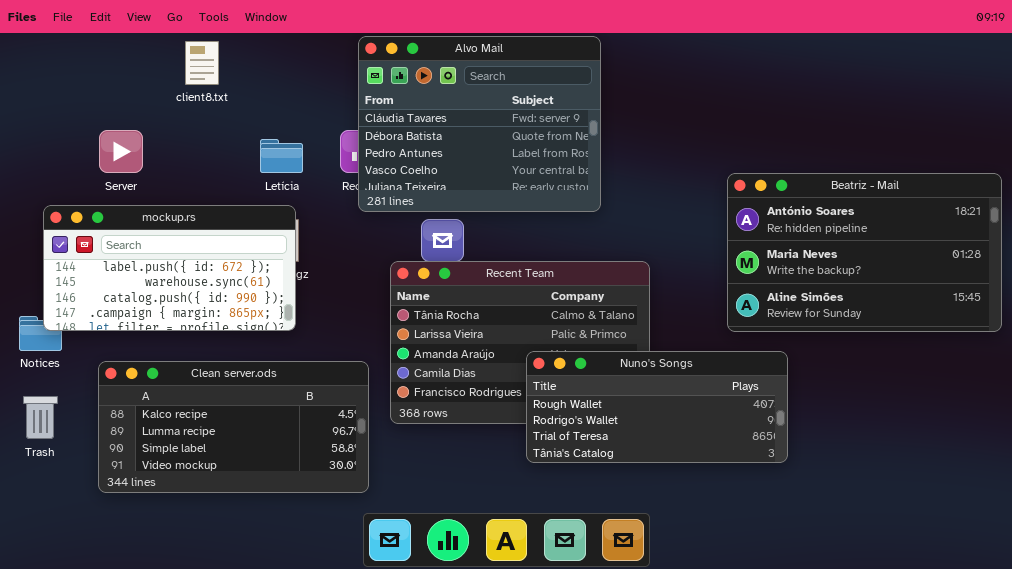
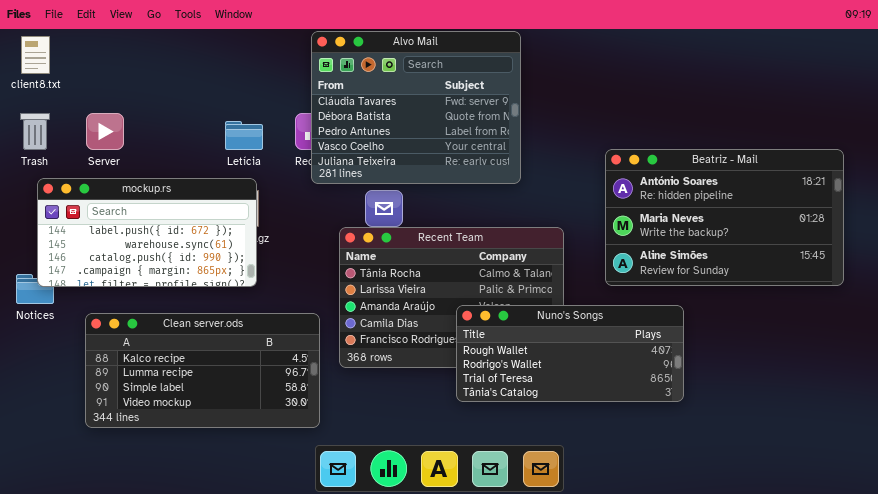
client8.txt: [185,41,219,85] -> [21,36,50,74], moved
Beatriz - Mail: [727,173,1002,332] -> [605,149,844,286], moved
Trash: [23,396,58,439] -> [20,113,50,150], moved

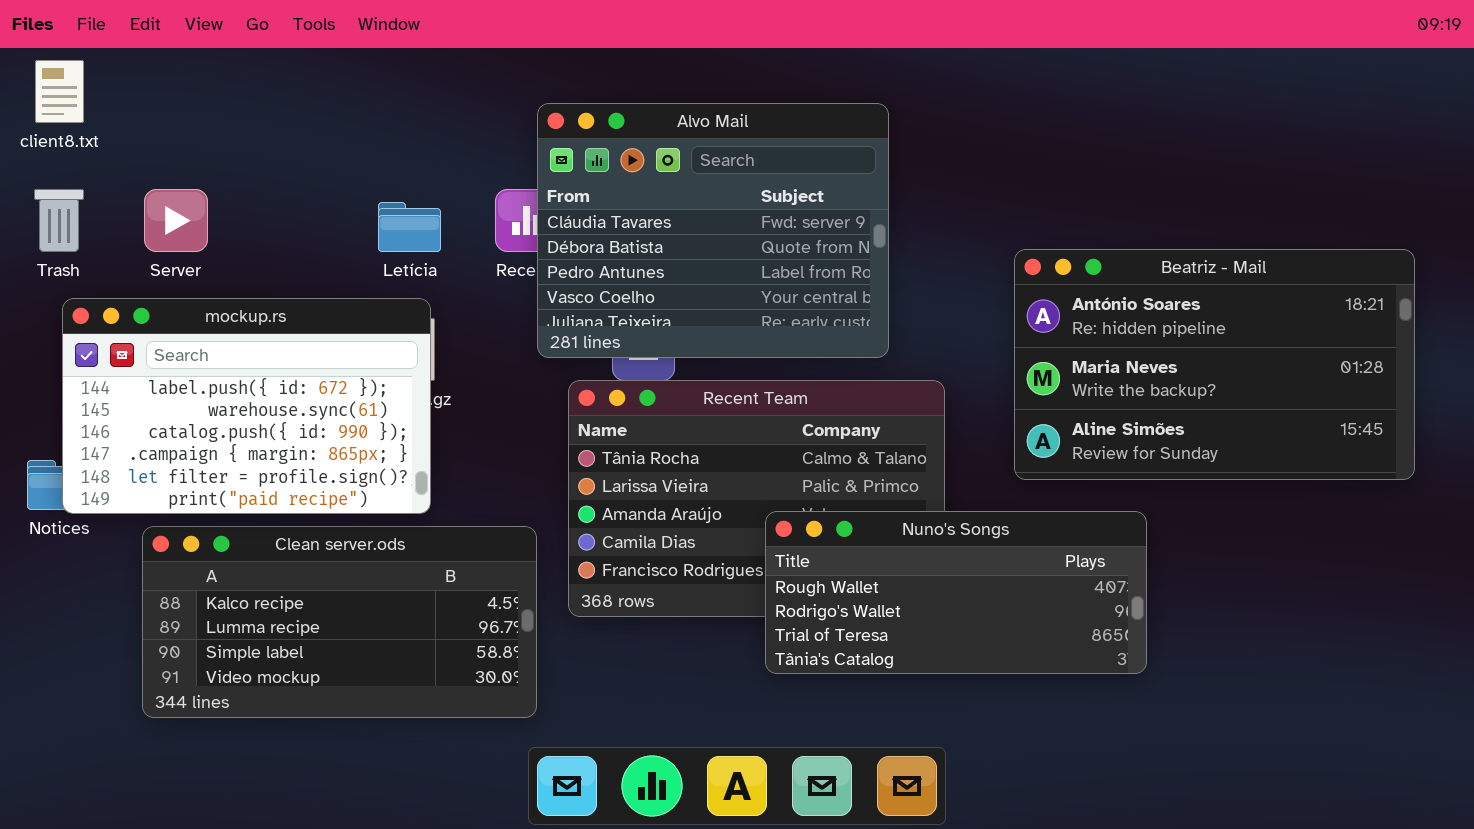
Alvo Mail: [311,31,521,184] -> [537,103,889,358], moved
mockup.rs: [37,178,257,287] -> [62,298,431,514], resized

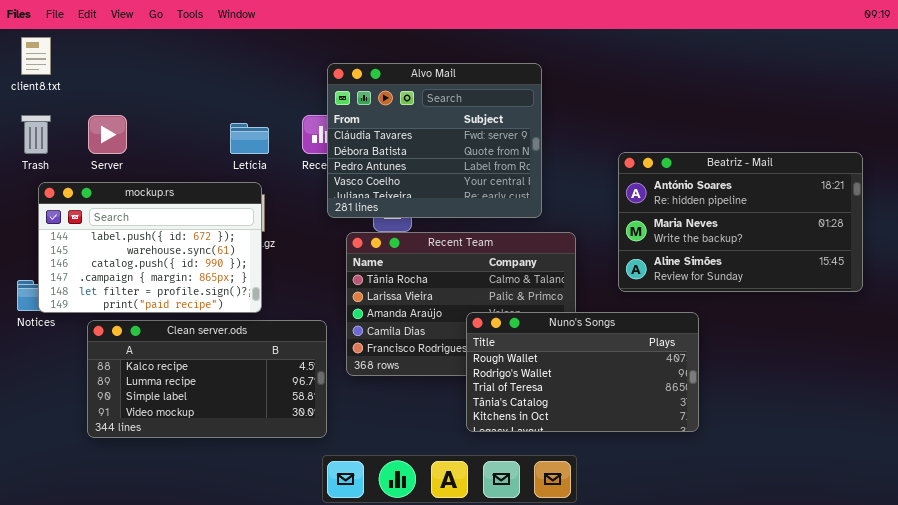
Nuno's Songs: [765,511,1147,674] -> [466,312,699,432], resized

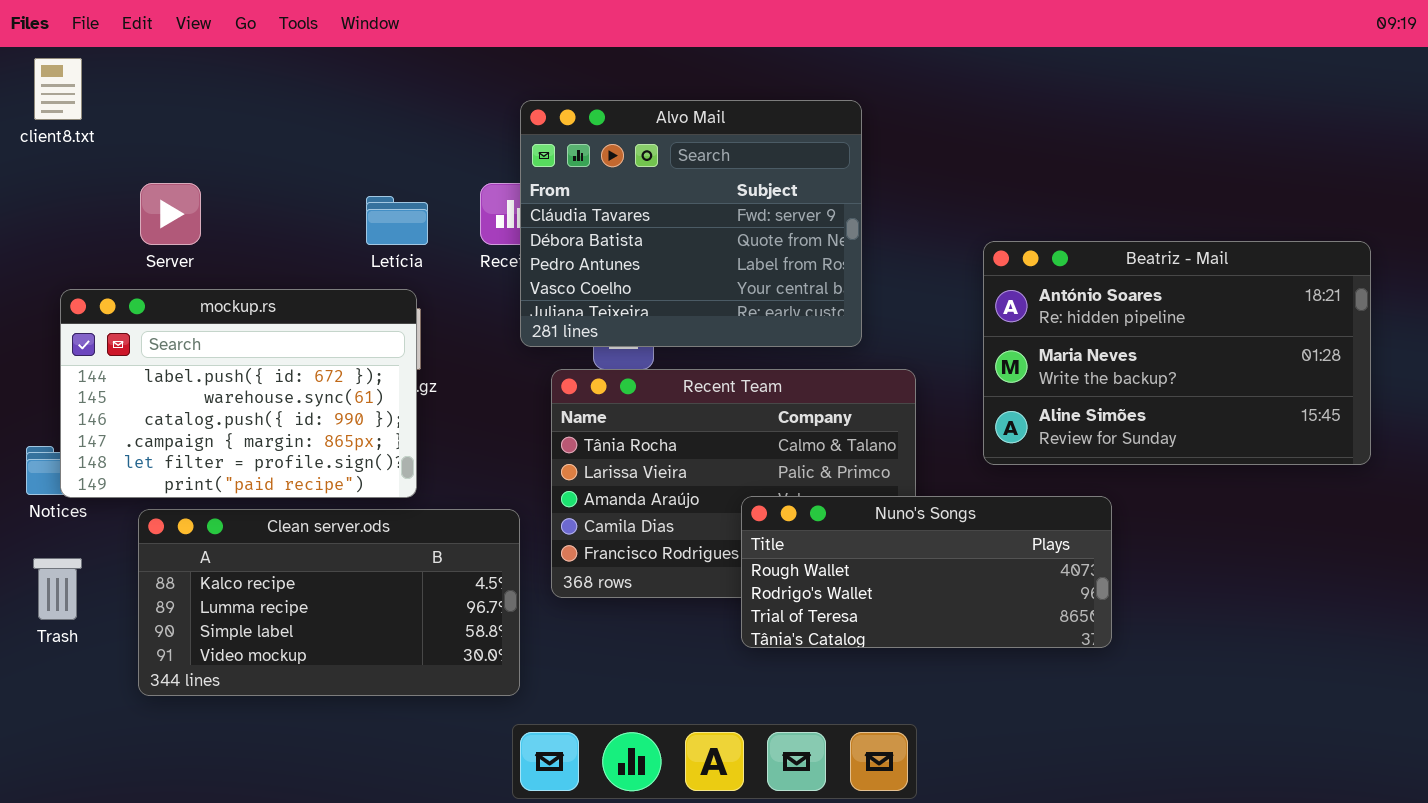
Trash: [21,115,51,154] -> [33,558,82,620], moved
Nuno's Songs: [466,312,699,432] -> [741,496,1112,648], resized

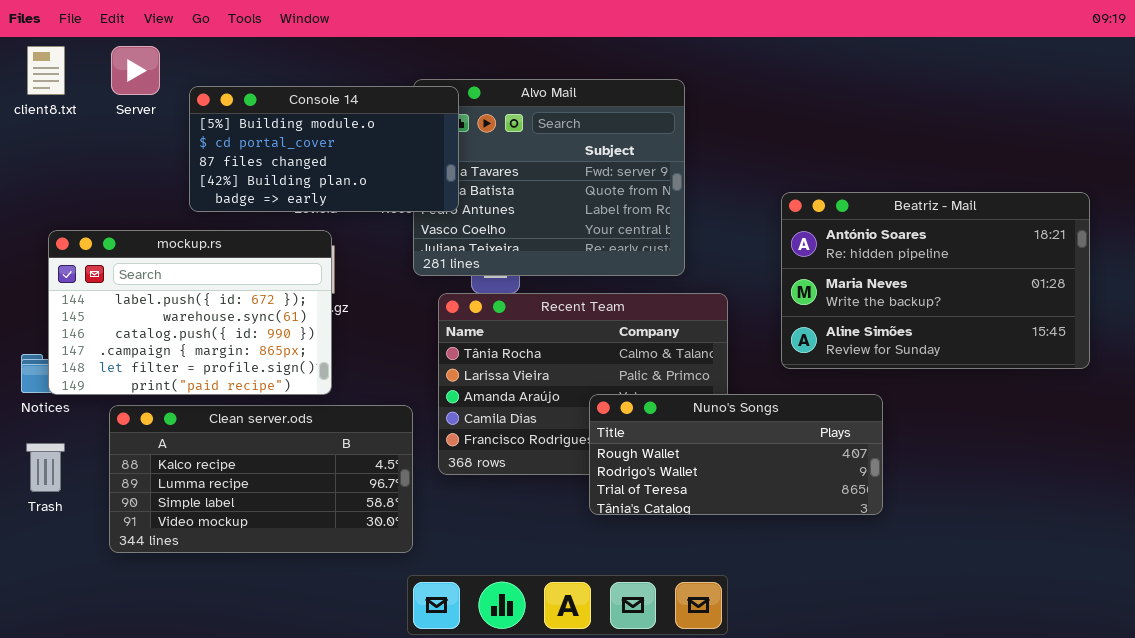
Console 14: none -> [189,86,459,212], opened
Server: [140,183,201,245] -> [111,46,160,95], moved

